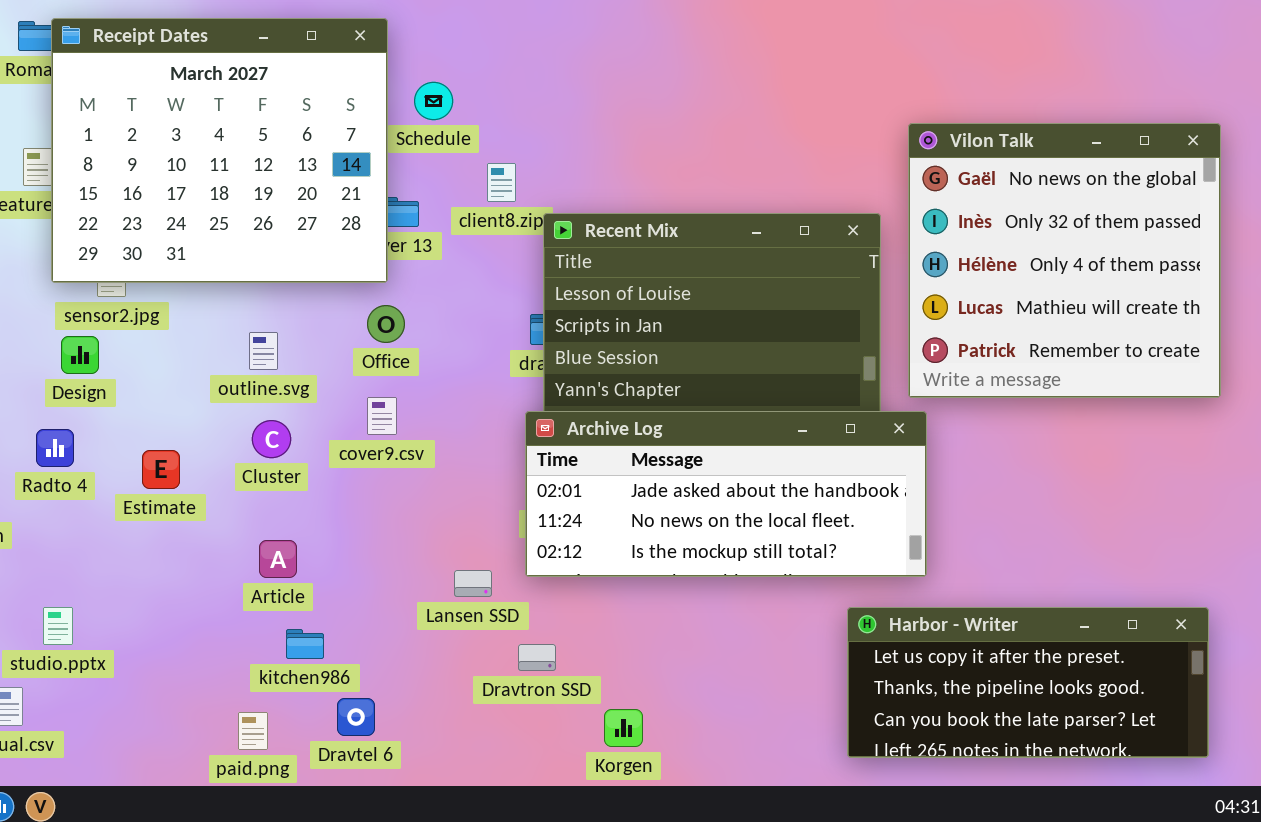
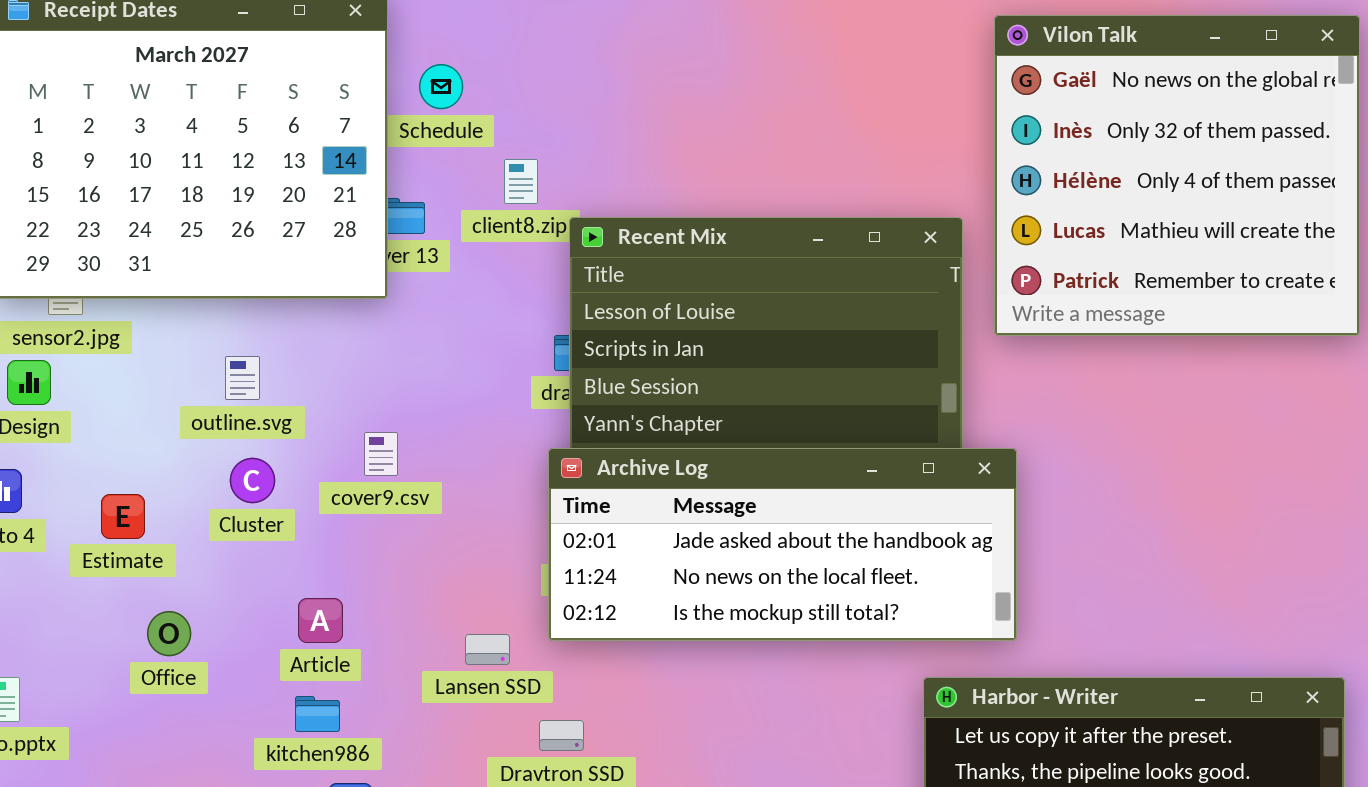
Vilon Talk: [908,123,1221,398] -> [994,15,1360,336], moved
Office: [367,305,405,343] -> [147,611,191,656], moved
Article: [259,540,297,578] -> [298,598,343,643], moved
kitchen986: [286,629,324,659] -> [295,696,340,732], moved

